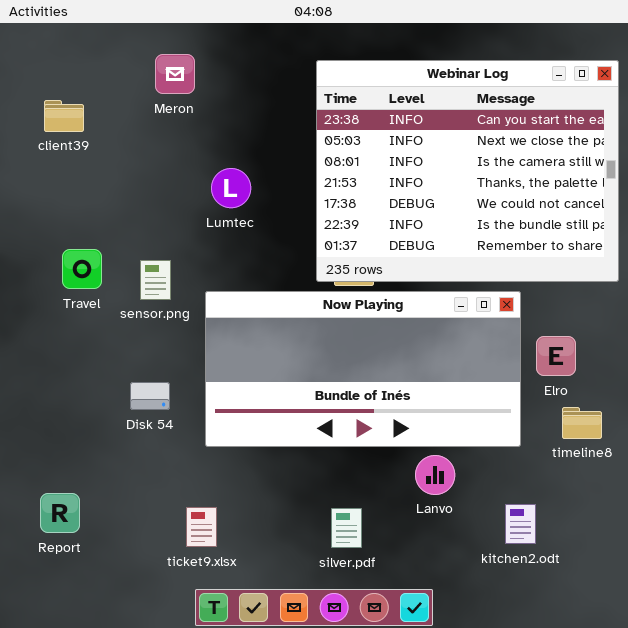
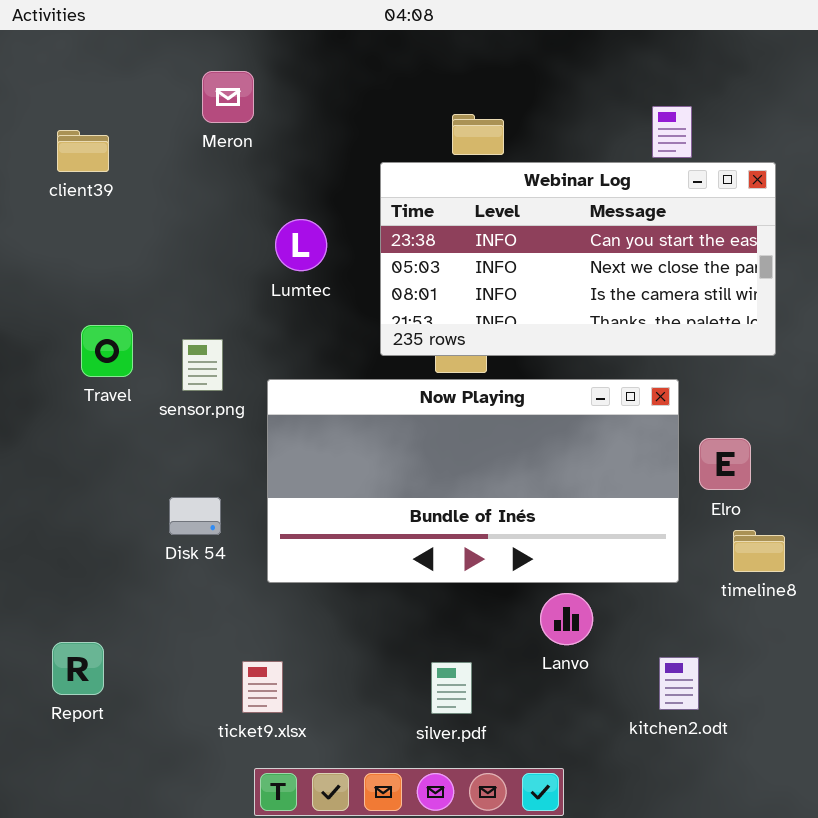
Webinar Log: [316,60,619,282] -> [380,162,776,356], moved, resized

